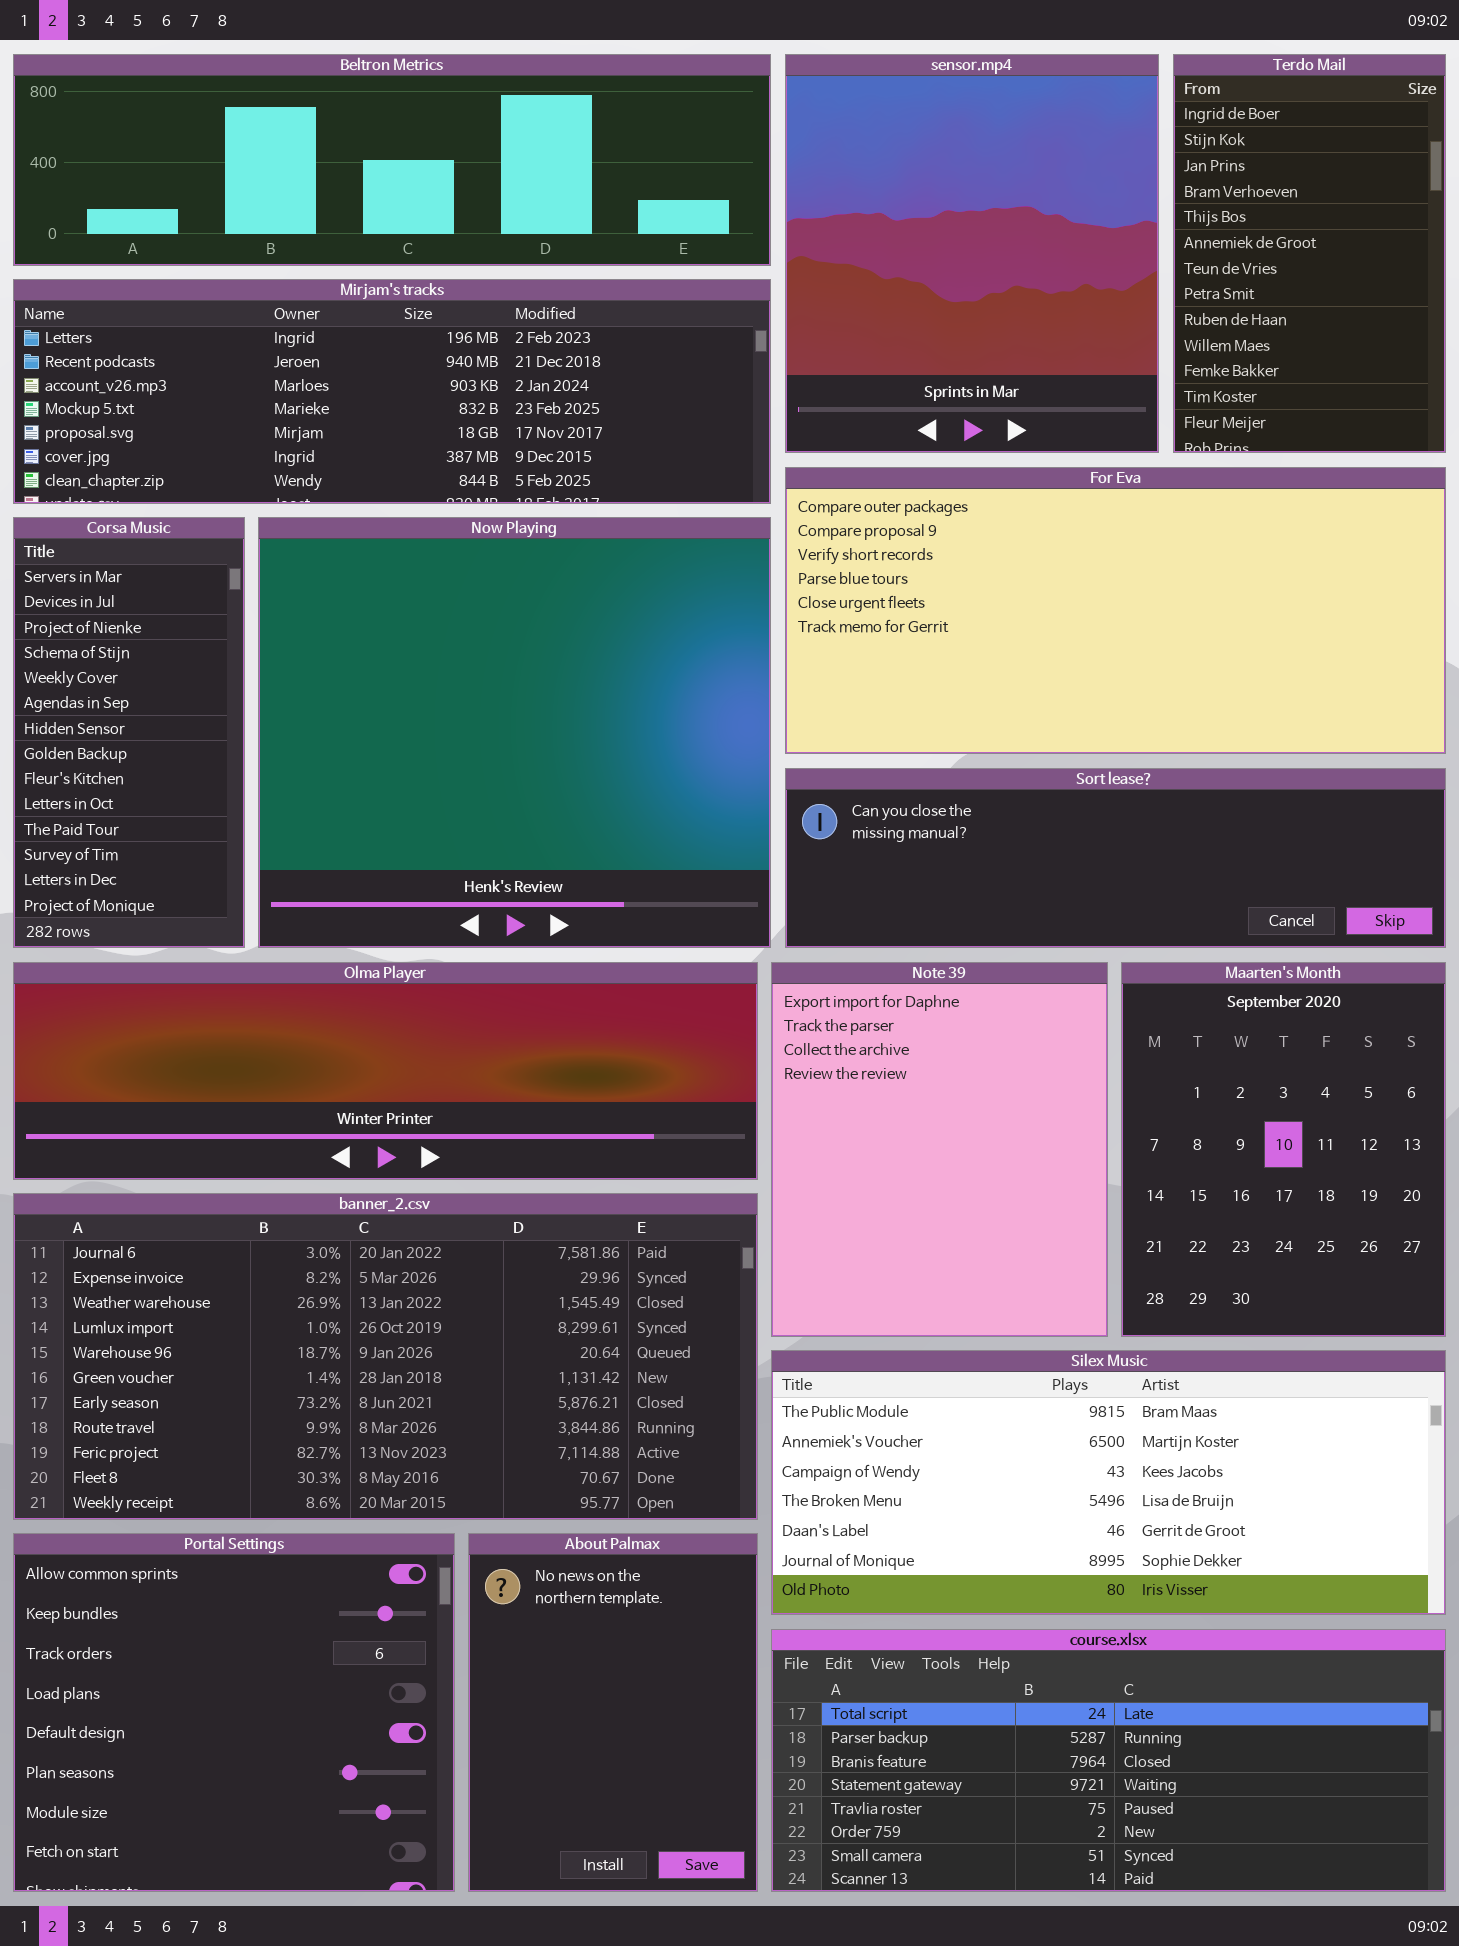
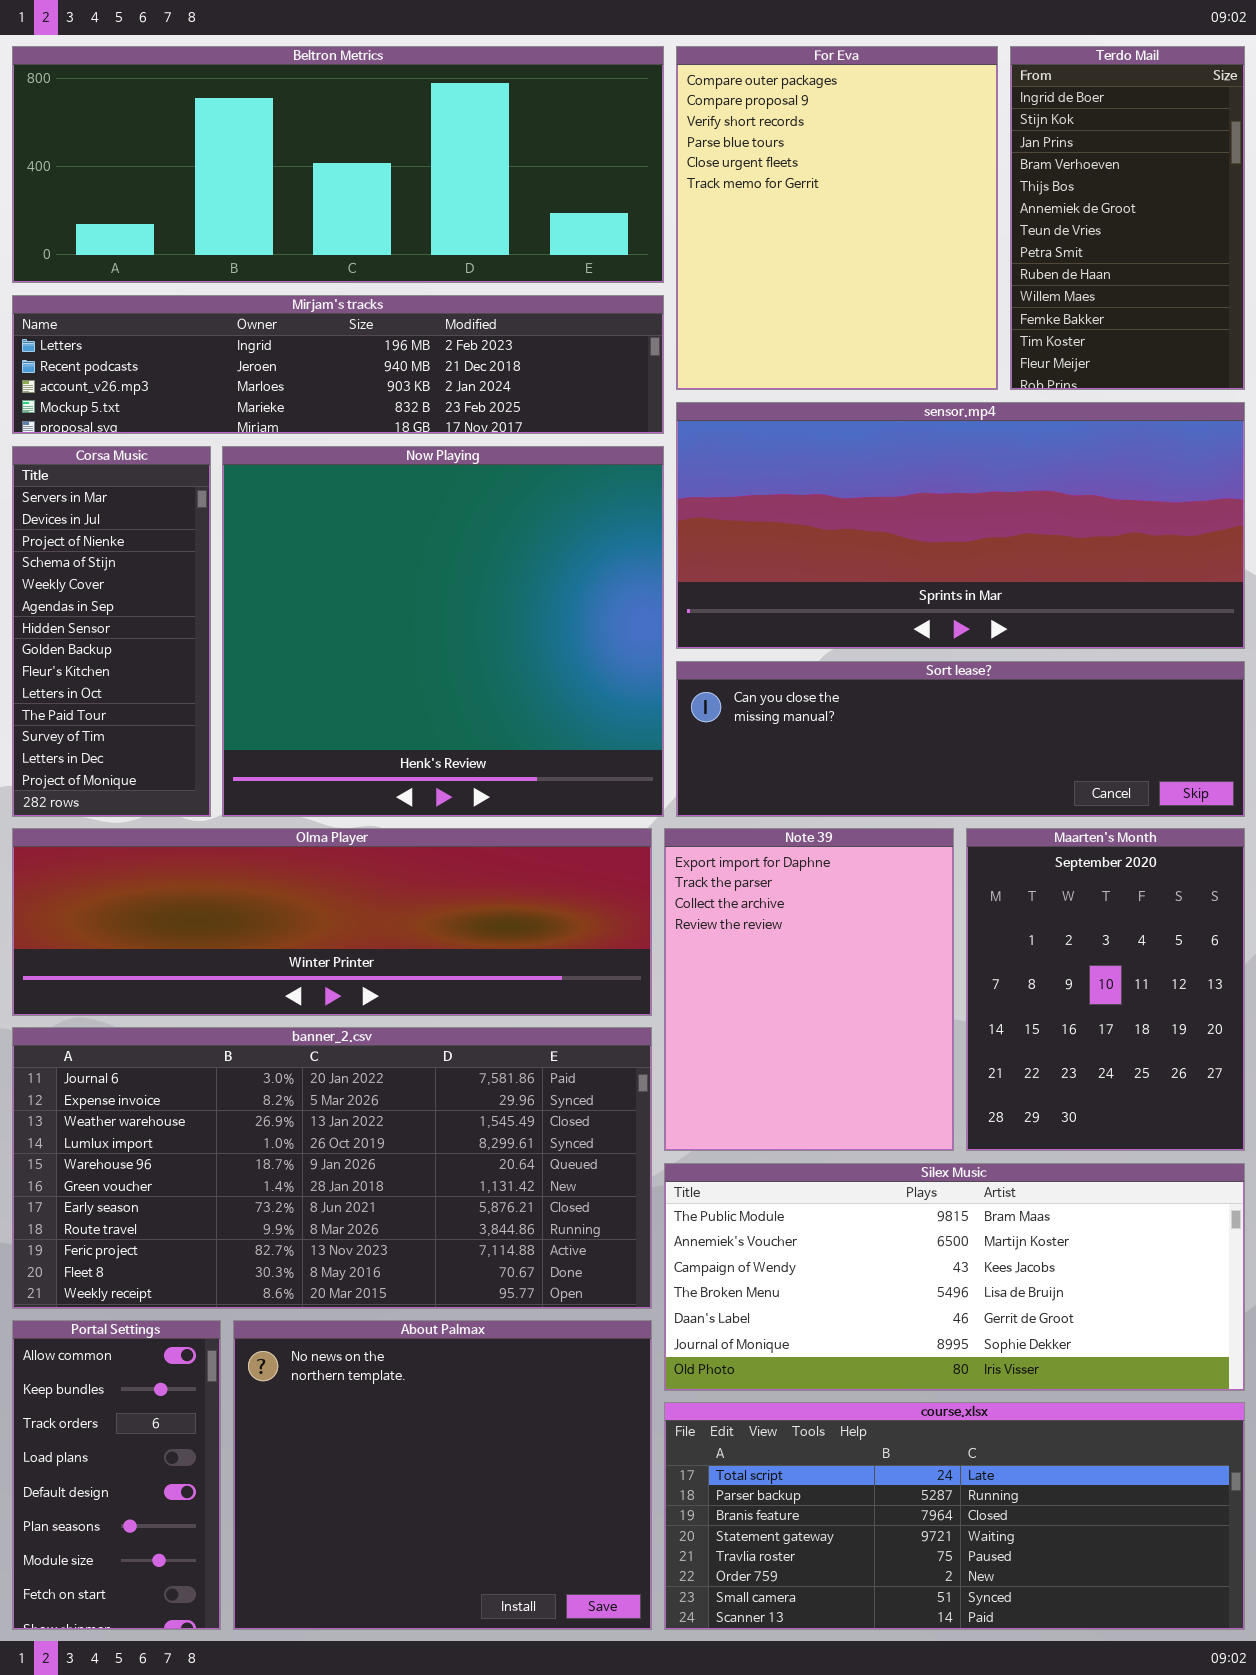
Beltron Metrics: [13,54,771,266] -> [12,46,664,283], resized
sensor.mp4: [785,54,1159,453] -> [676,402,1245,649], moved, resized
Mirjam's tracks: [13,279,771,504] -> [12,295,664,434], resized
For Eva: [785,467,1446,754] -> [676,46,998,390], moved, resized
Portal Settings: [13,1533,455,1892] -> [12,1320,221,1630], resized
About Palmax: [468,1533,758,1892] -> [233,1320,652,1630], resized

